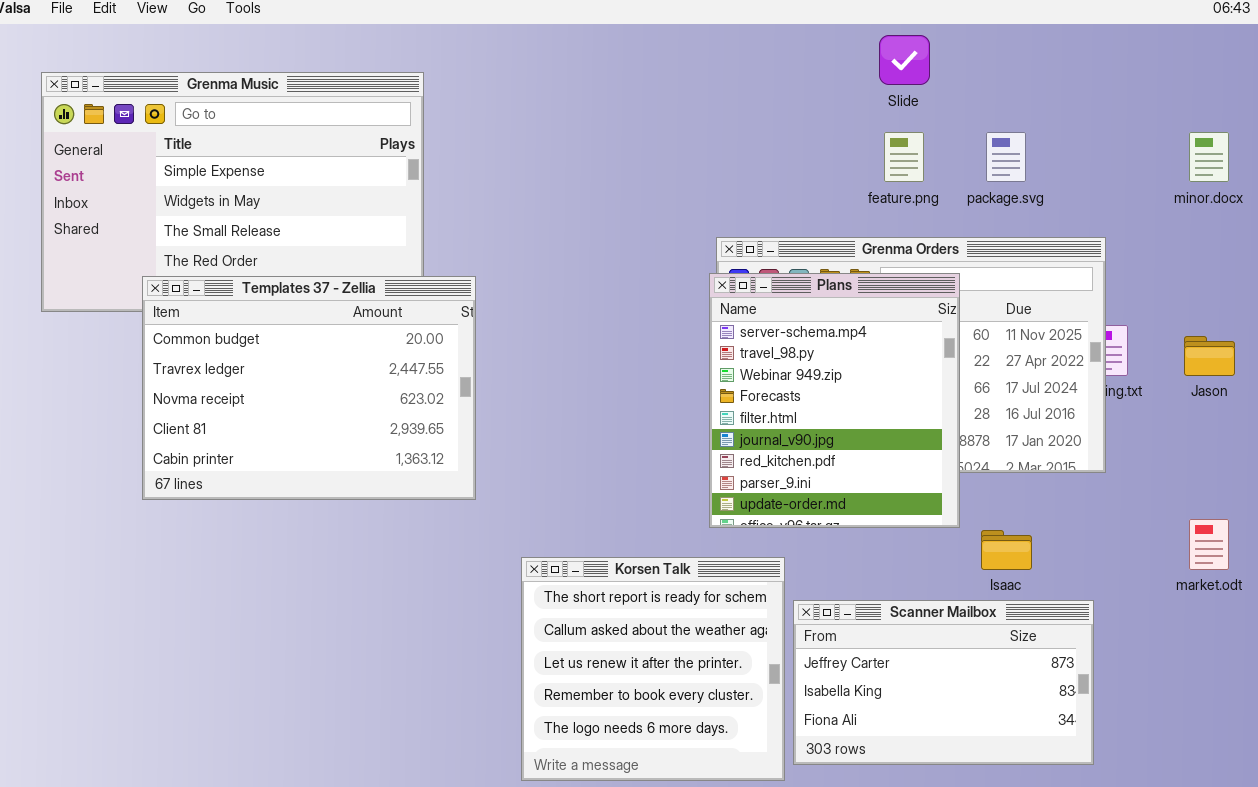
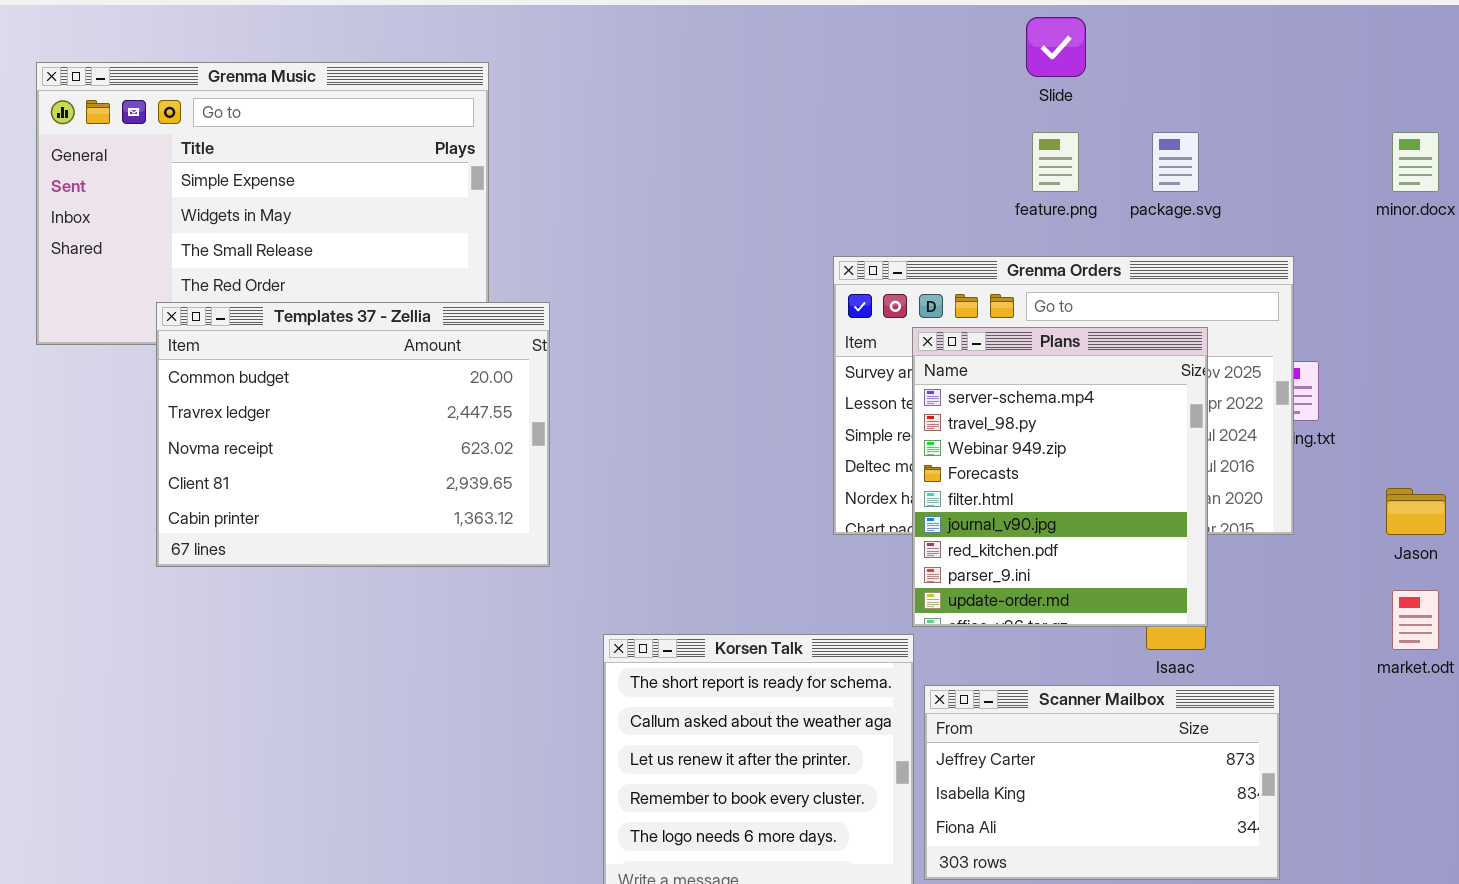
Plans: [709,273,960,528] -> [912,327,1208,627], moved
Jason: [1184,336,1235,376] -> [1386,488,1446,535], moved

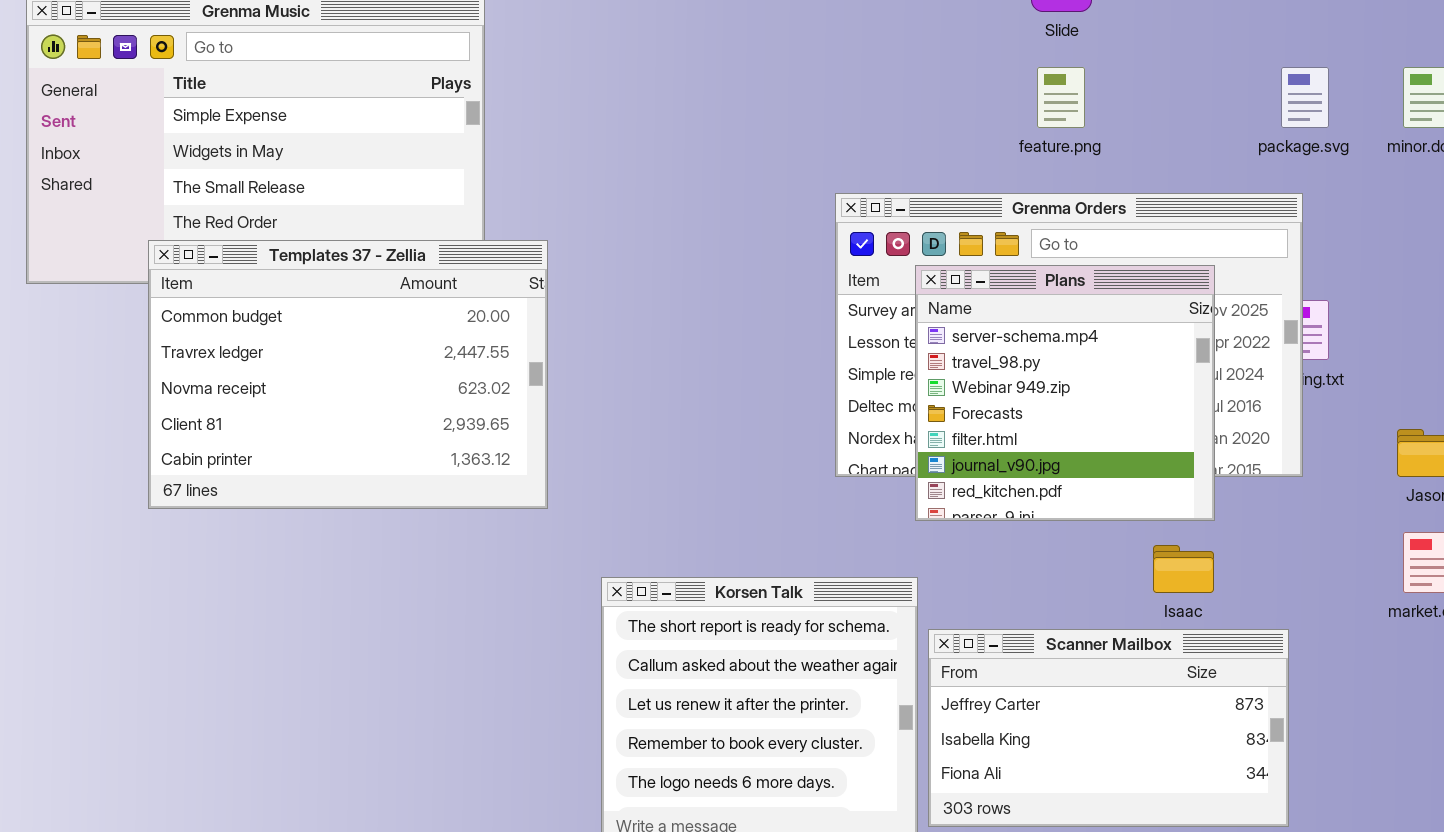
package.svg: [1152,132,1199,192] -> [1281,67,1329,128], moved
Plans: [912,327,1208,627] -> [915,265,1215,521], resized

